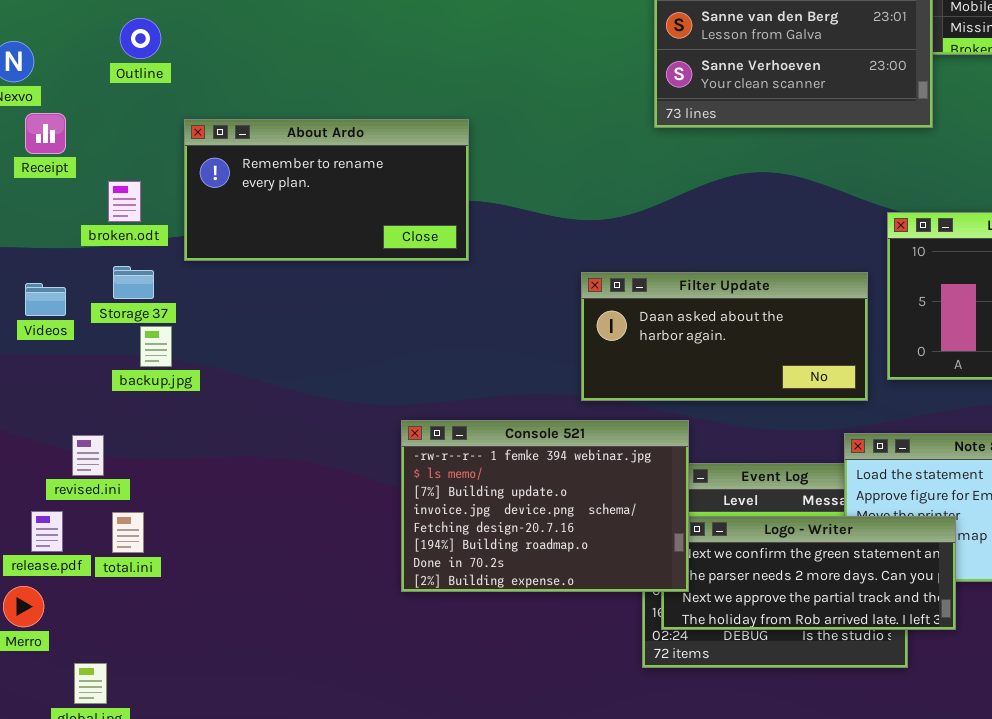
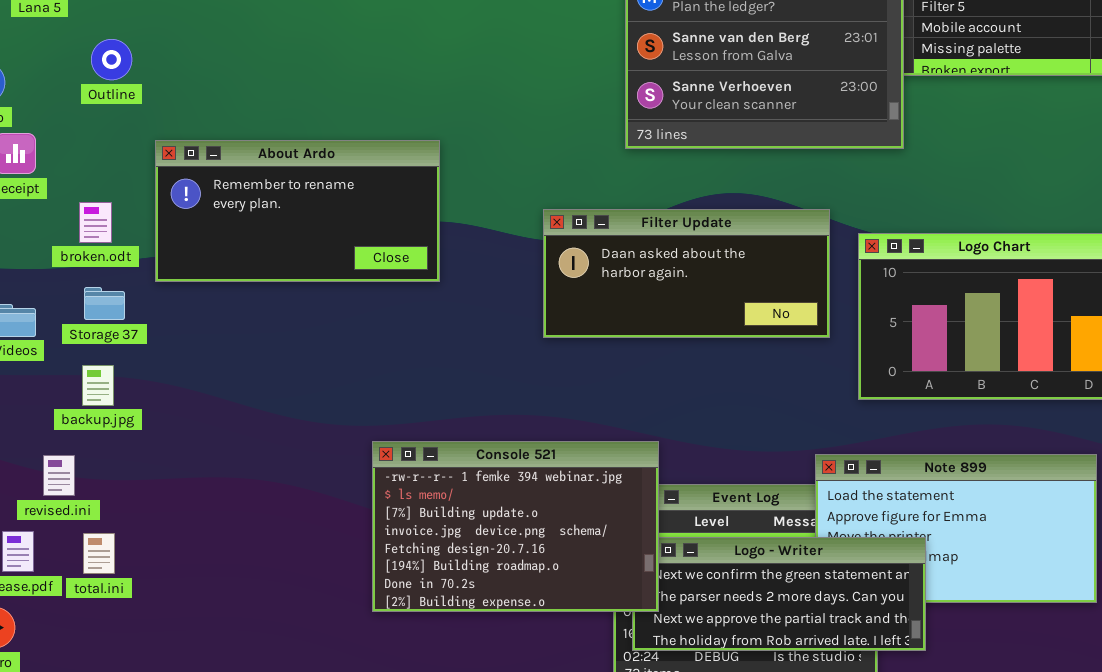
Filter Update: [581,272,868,401] -> [543,209,830,338], moved
backup.jpg: [140,326,172,367] -> [82,365,114,406], moved

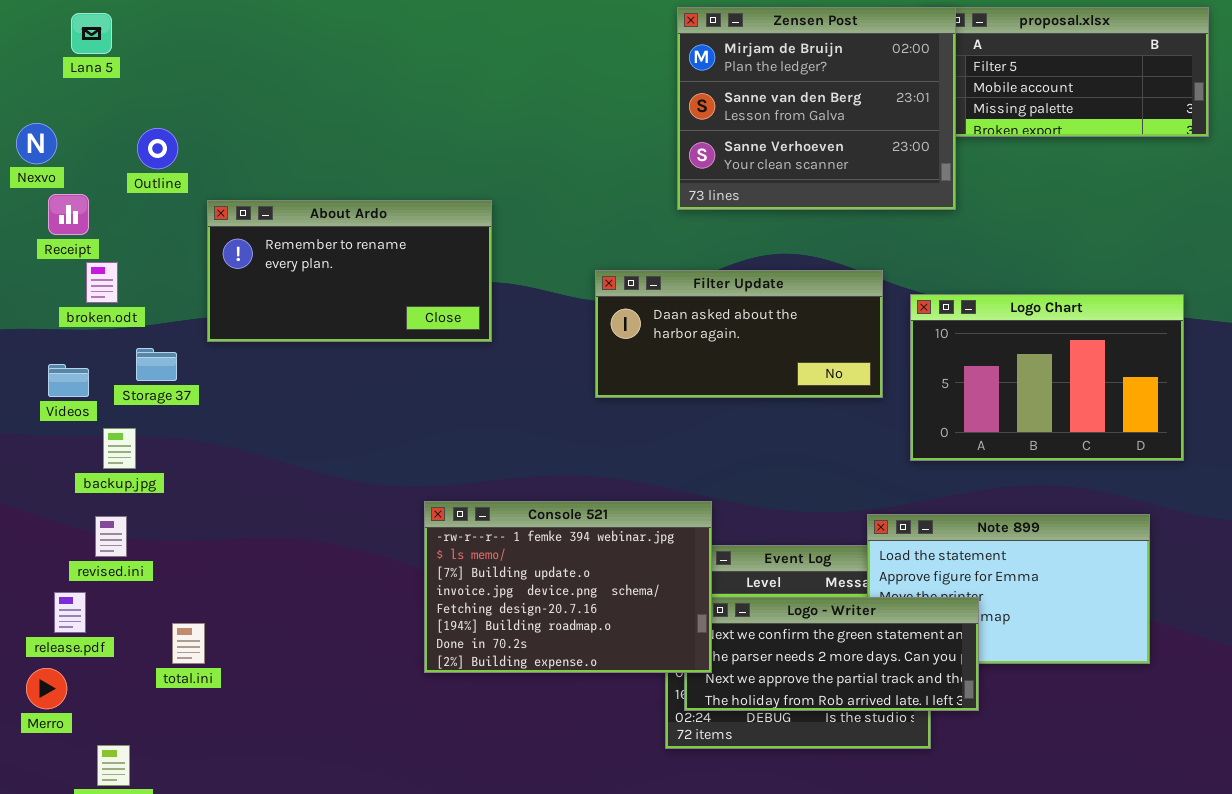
Outline: [91,39,132,80] -> [137,128,178,169], moved
broken.odt: [79,202,112,243] -> [86,262,118,303], moved
backup.jpg: [82,365,114,406] -> [103,428,136,469], moved
total.ini: [83,533,115,574] -> [172,623,205,664], moved

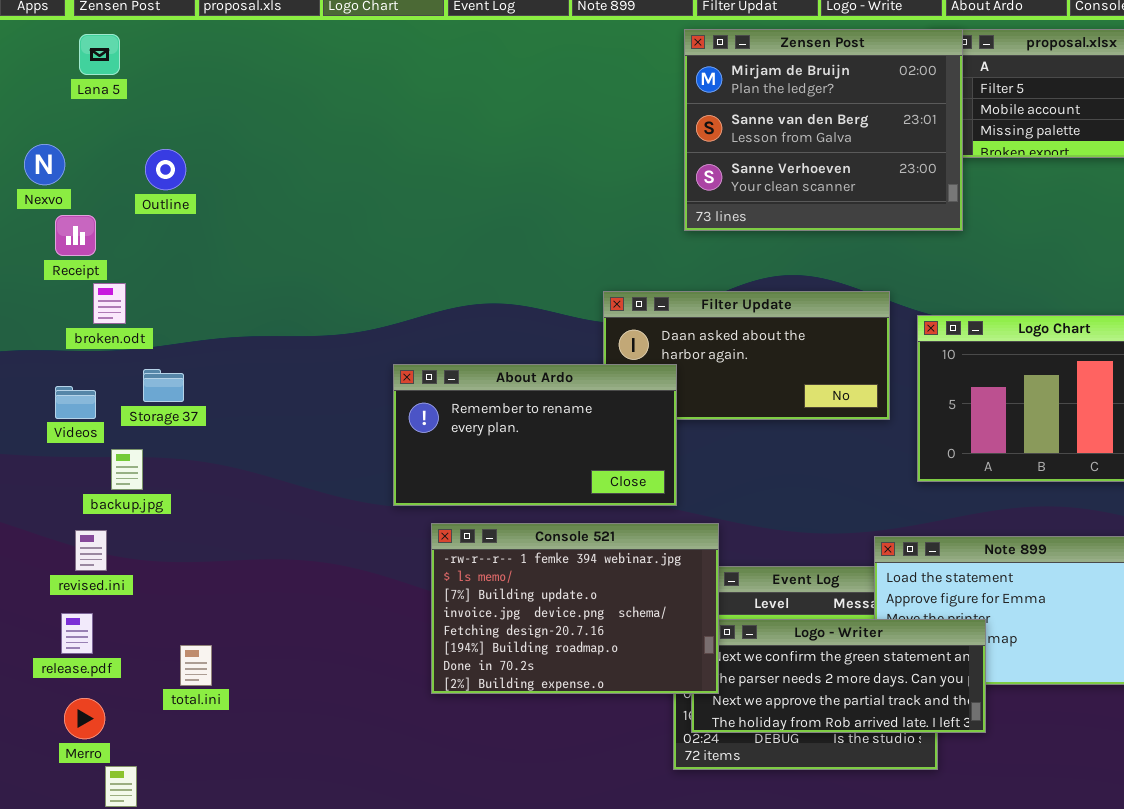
About Ardo: [207,200,492,342] -> [393,364,677,506], moved
revised.ini: [95,516,127,557] -> [75,530,107,571], moved
Merro: [26,668,67,709] -> [64,698,105,739], moved

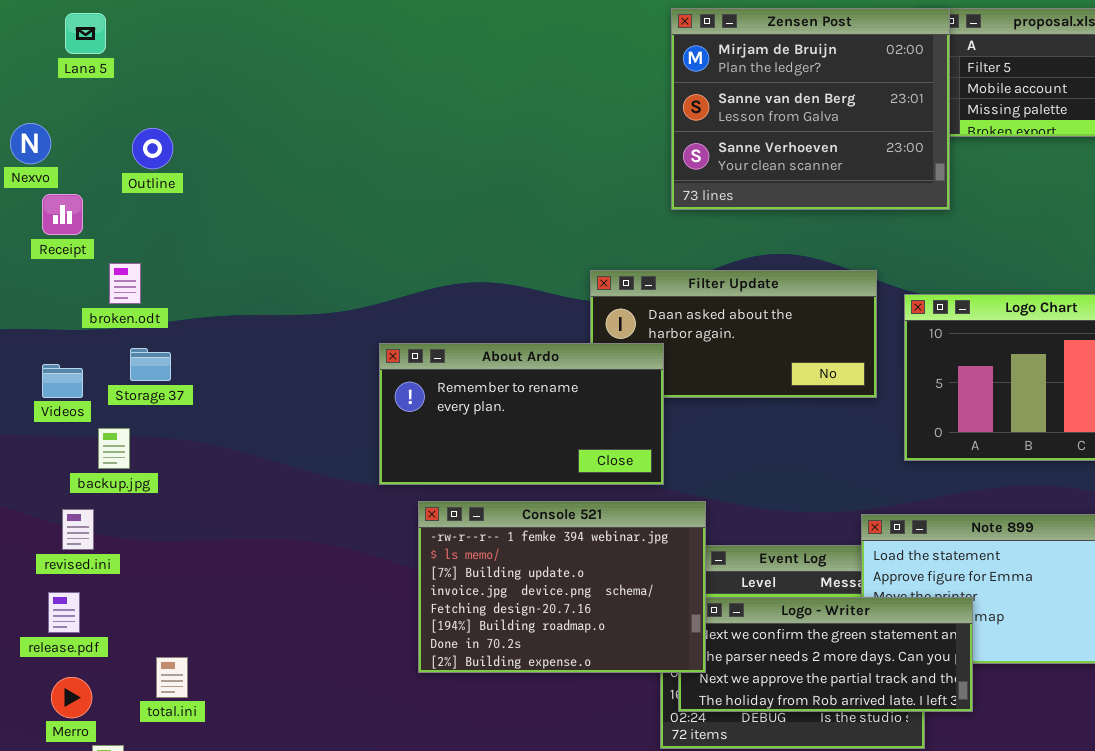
broken.odt: [93,283,126,324] -> [109,263,141,304], moved
total.ini: [180,645,212,686] -> [156,657,188,698], moved

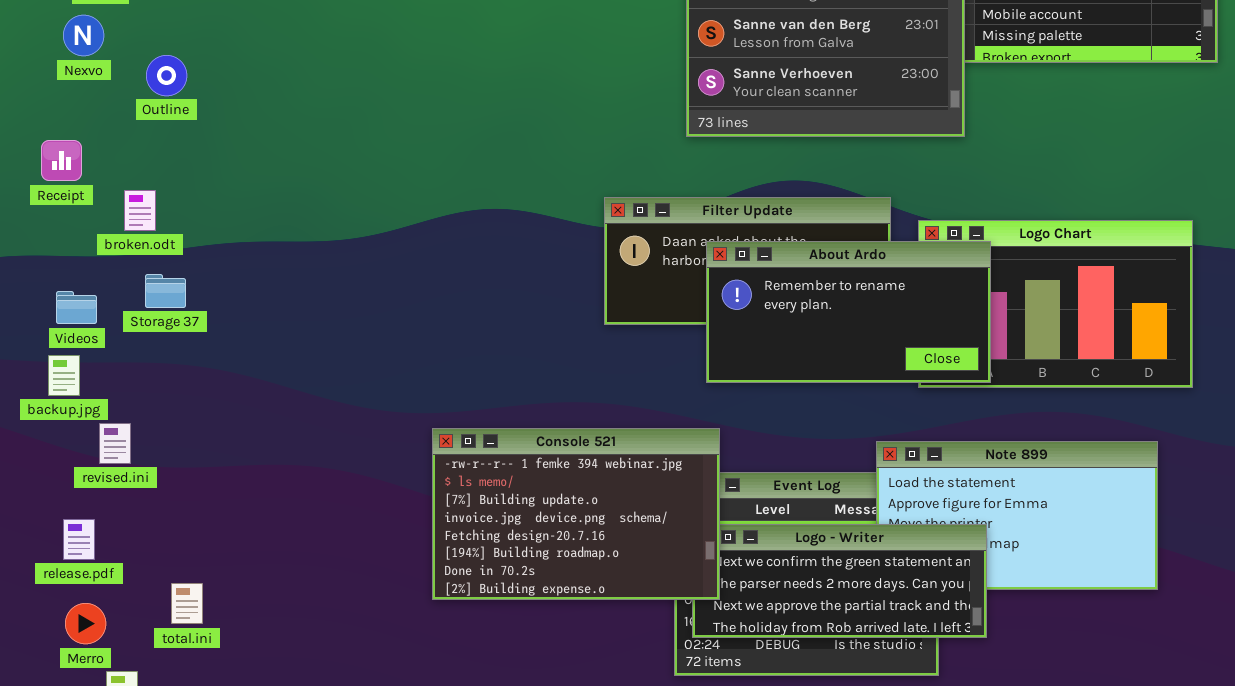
Nexvo: [10,123,51,164] -> [63,15,104,56], moved
Receipt: [42,194,83,235] -> [41,140,82,181], moved
About Ardo: [379,343,664,485] -> [706,241,991,383], moved
backup.jpg: [98,428,130,469] -> [48,355,80,396], moved
revised.ini: [62,509,94,550] -> [99,423,131,464], moved

